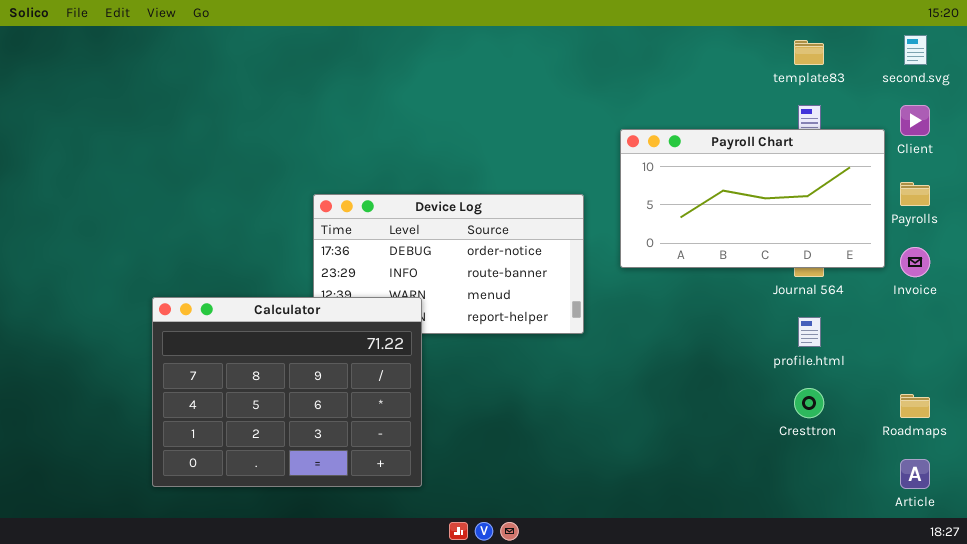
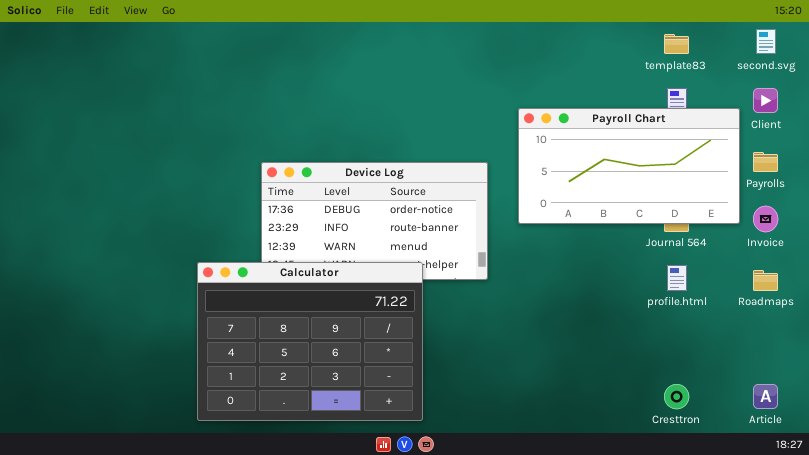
Calculator: [152,297,422,487] -> [197,262,423,421], moved
Cresttron: [794,388,824,418] -> [664,384,689,409], moved
Roadmaps: [900,394,930,418] -> [753,270,778,291], moved

